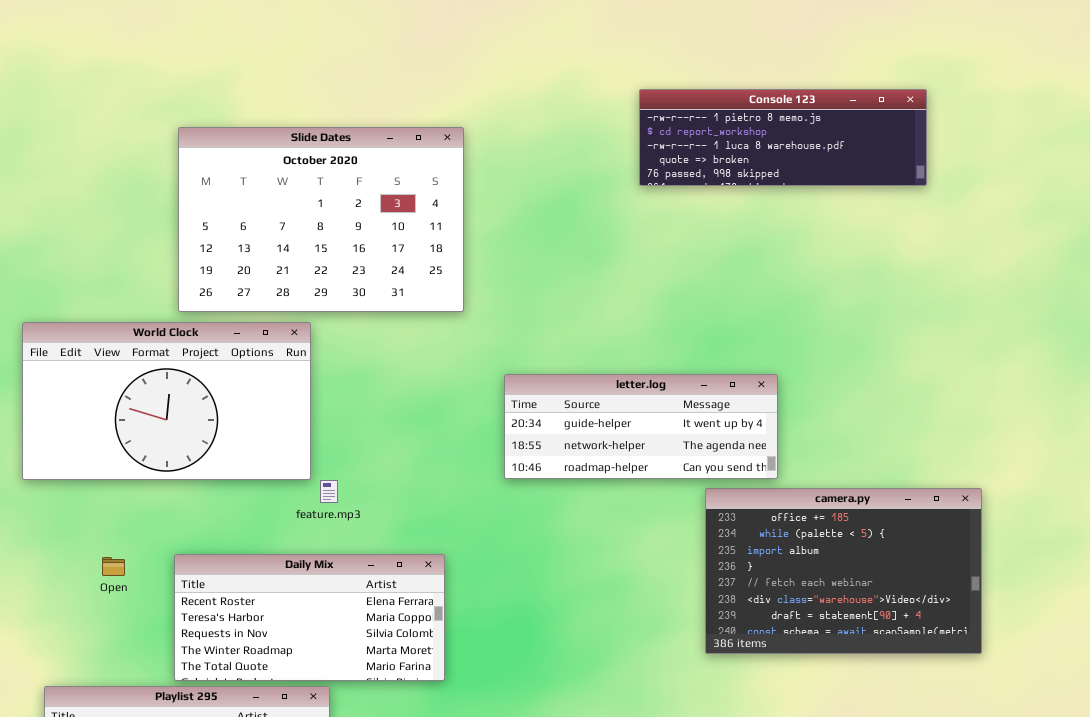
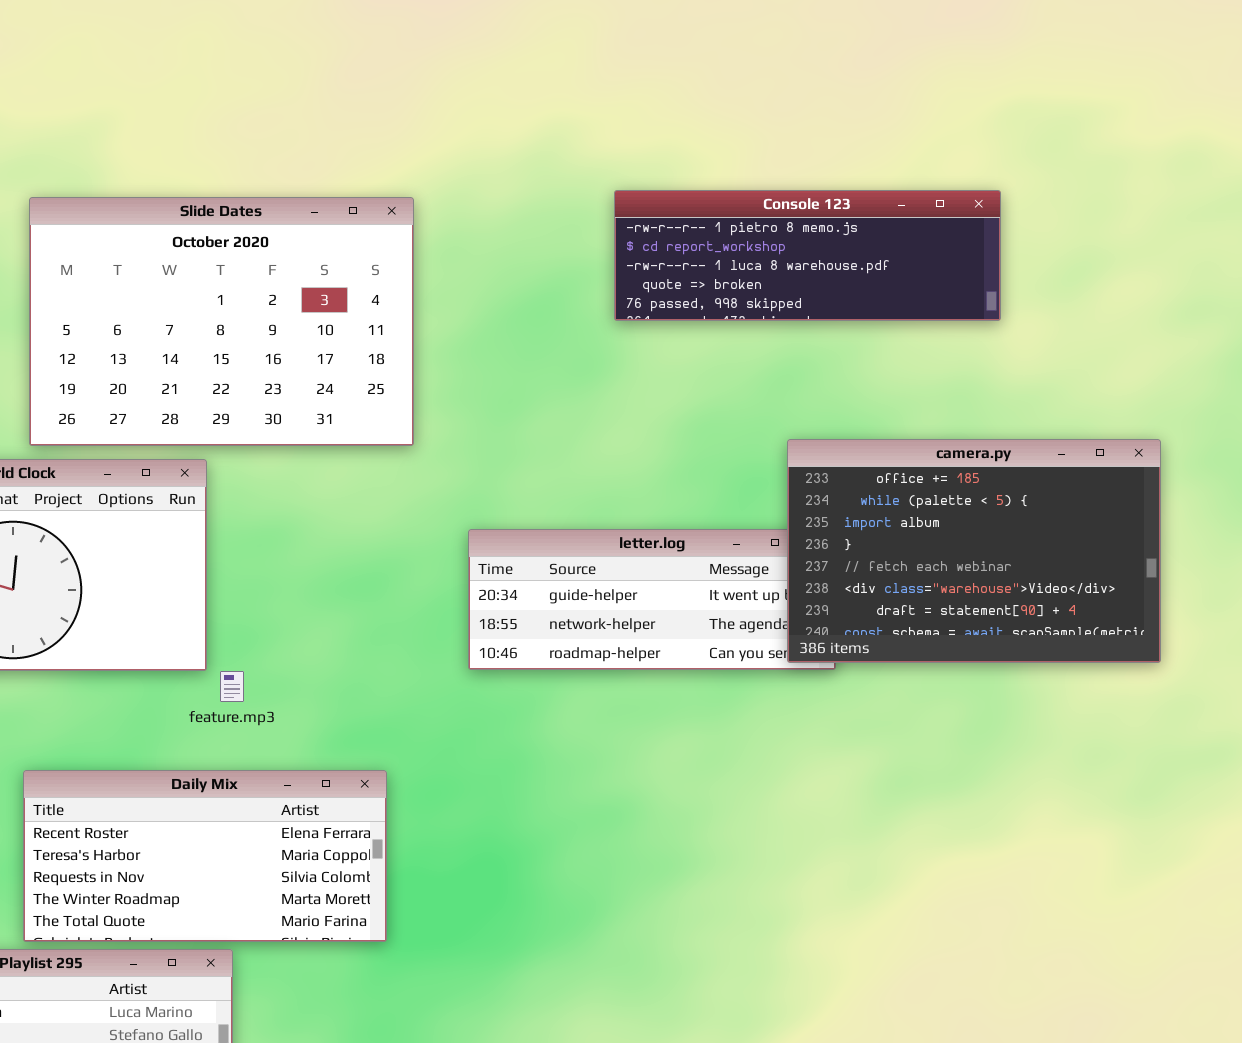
Console 123: [639,89,927,186] -> [614,190,1001,321], moved
camera.py: [705,488,982,654] -> [787,439,1161,663], moved

